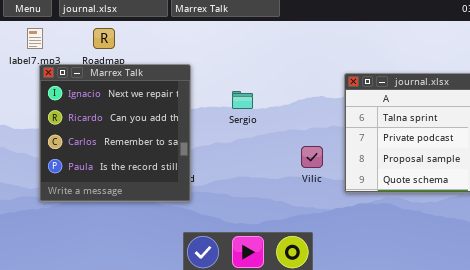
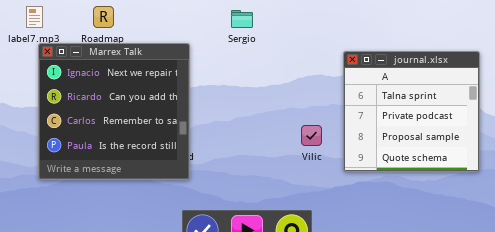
Sergio: [232,91,253,109] -> [231,10,253,28], moved

